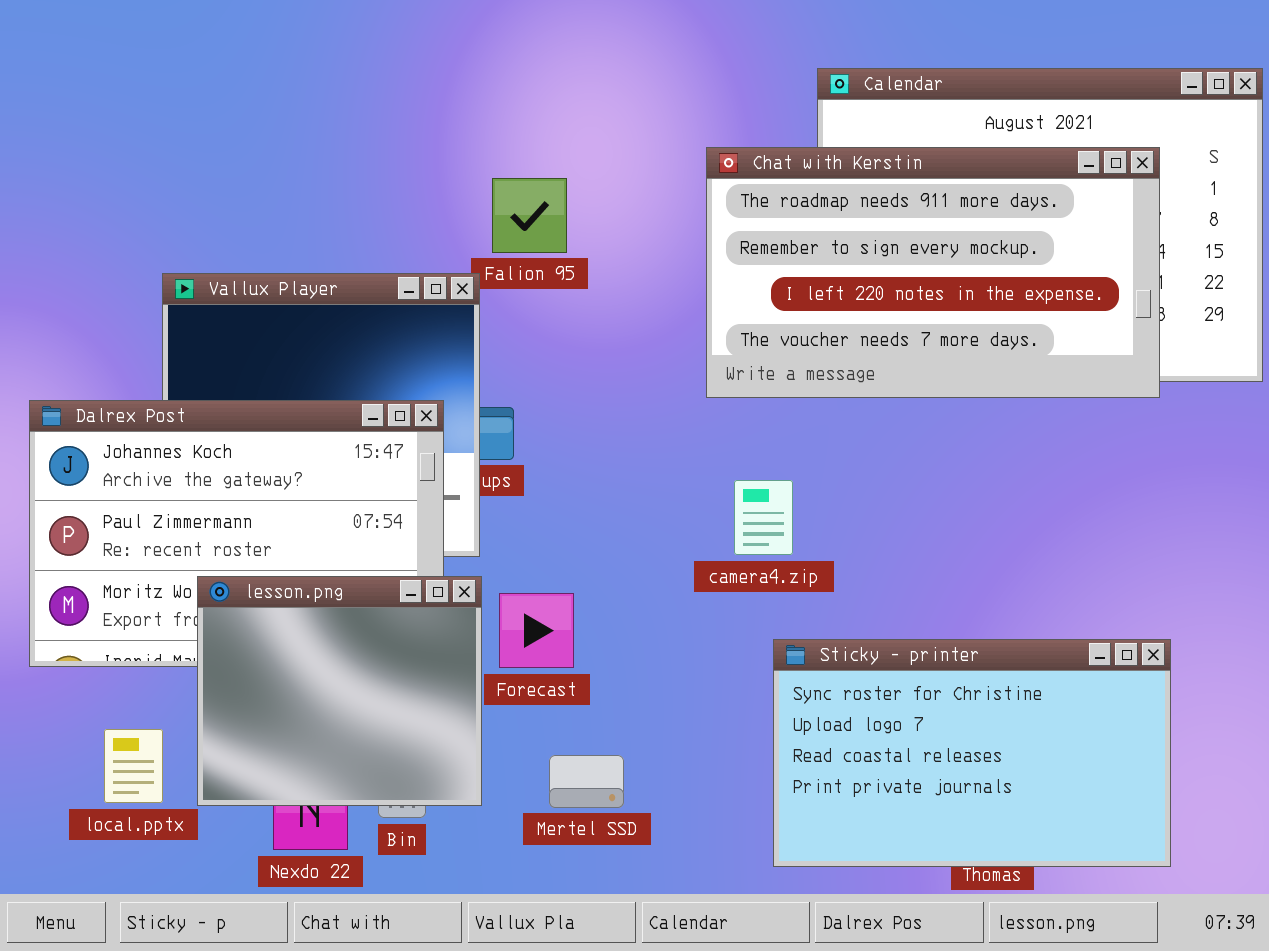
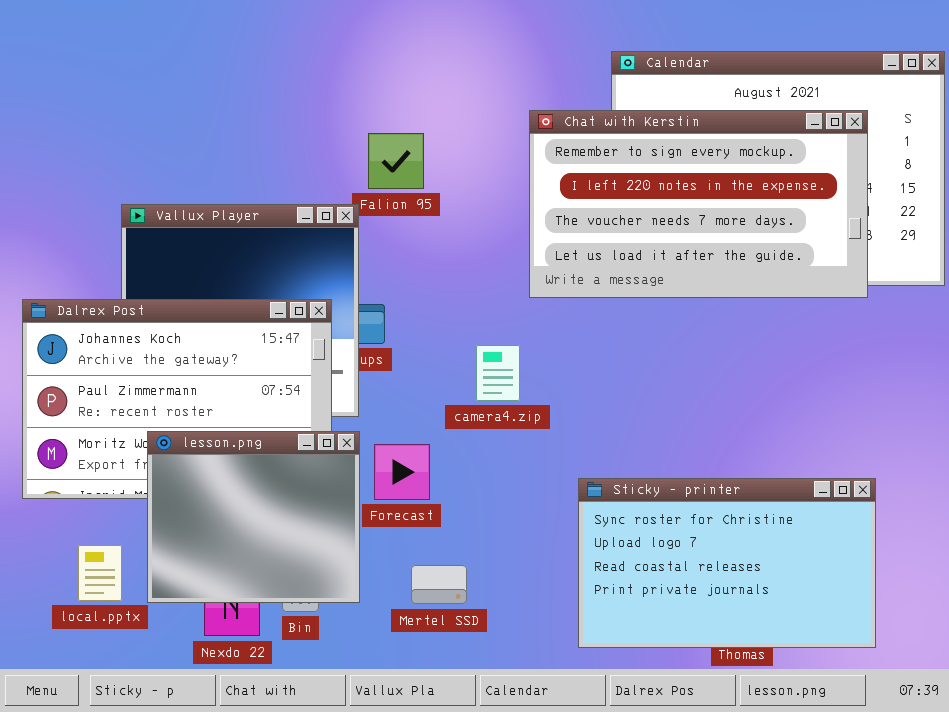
Chat with Kerstin: [706,147,1160,398] -> [529,110,868,298], scrolled down 1 row
camera4.zip: [734,480,793,555] -> [476,345,520,401], moved

